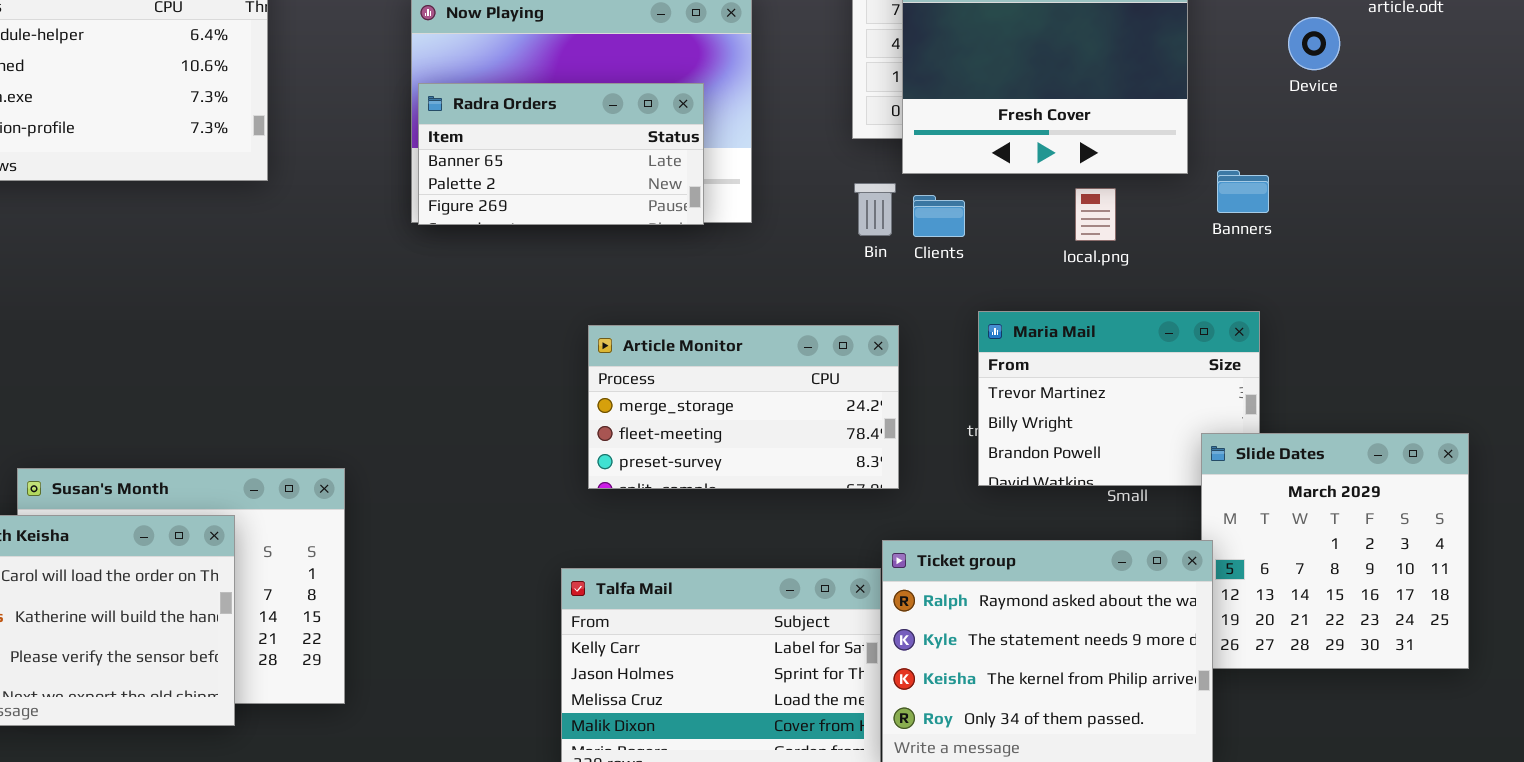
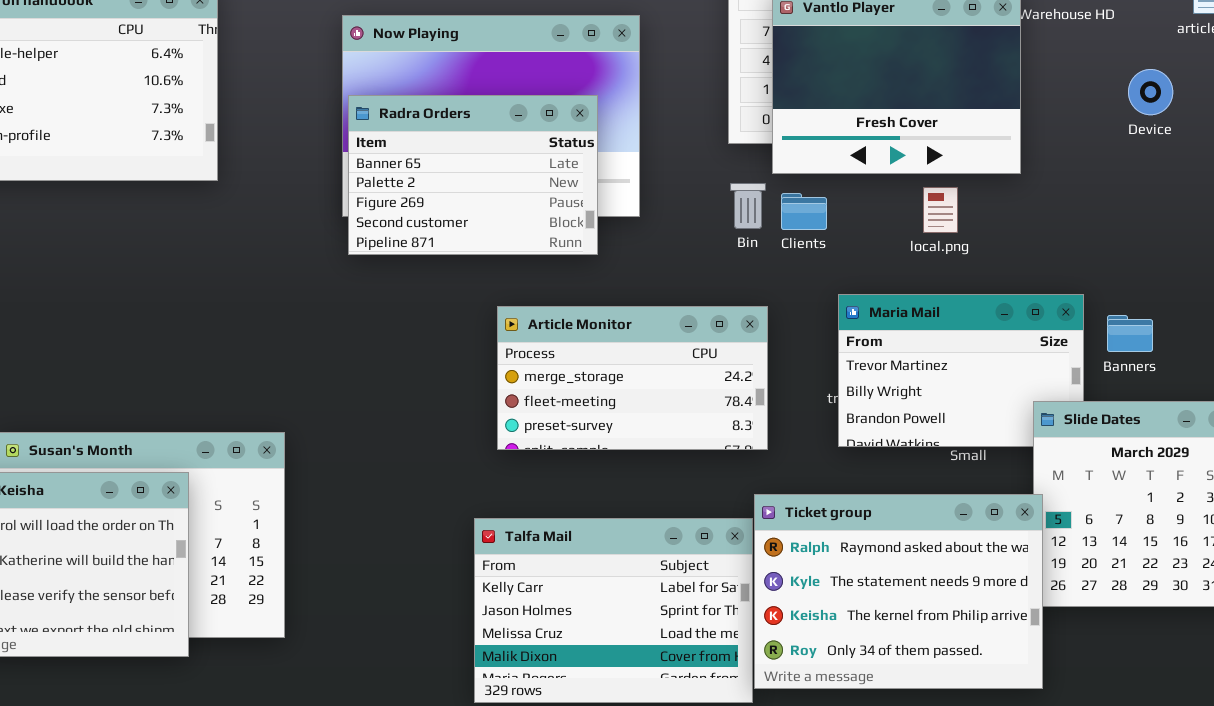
Device: [1288,17,1340,70] -> [1128,69,1173,115], moved
Radra Orders: [418,83,704,225] -> [348,95,598,255], resized
Banners: [1217,170,1269,213] -> [1107,315,1153,352], moved

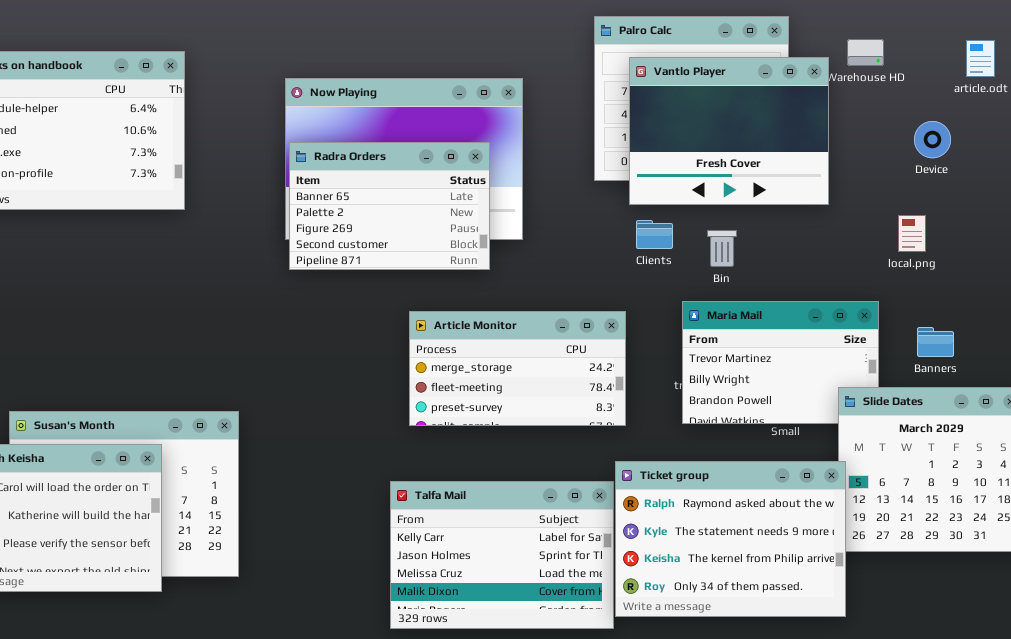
Bin: [730,183,766,229] -> [707,230,737,267], moved
local.png: [923,187,958,233] -> [898,215,926,252], moved
Banners: [1107,315,1153,352] -> [917,327,954,357], moved

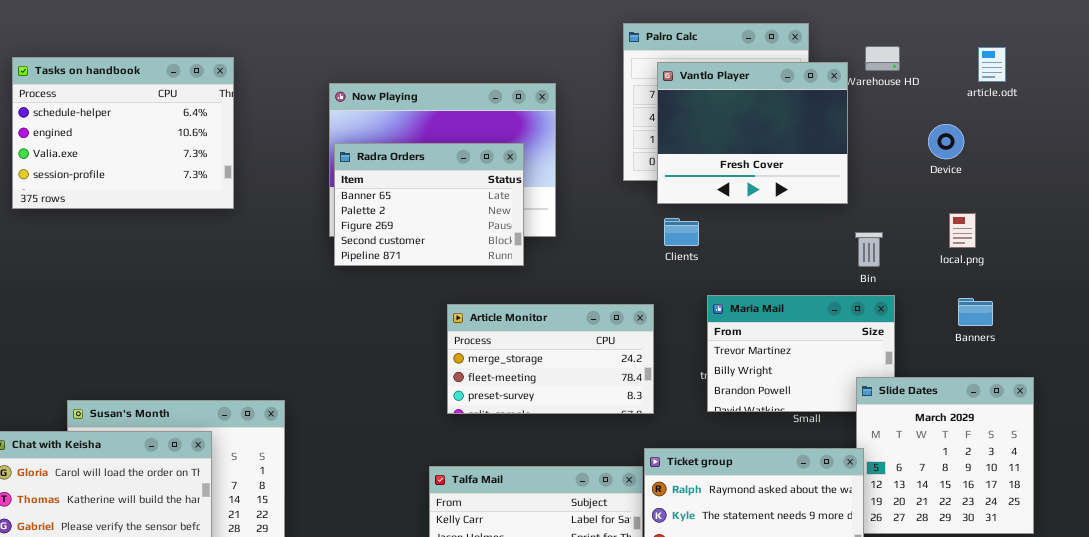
local.png: [898,215,926,252] -> [949,213,976,248], moved
Bin: [707,230,737,267] -> [855,232,883,267], moved
Banners: [917,327,954,357] -> [958,298,993,326], moved

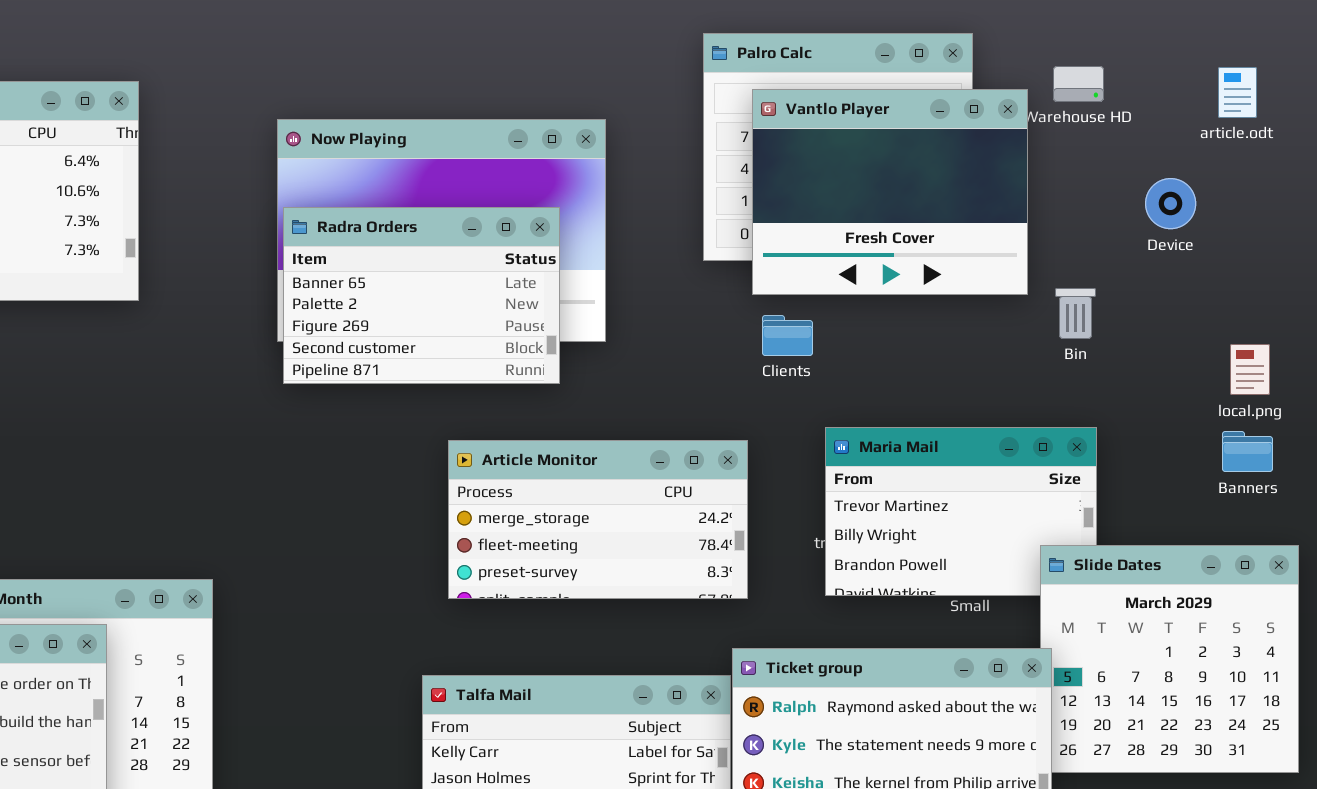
local.png: [949,213,976,248] -> [1230,344,1270,395], moved
Bin: [855,232,883,267] -> [1055,288,1096,339], moved
Banners: [958,298,993,326] -> [1222,431,1273,472], moved

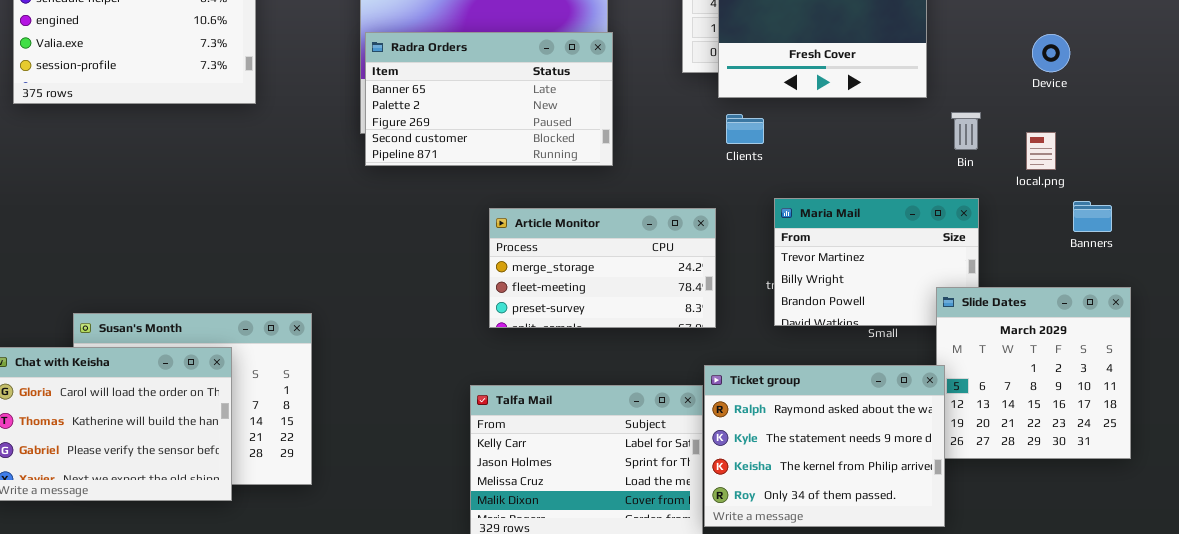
Device: [1145,178,1196,229] -> [1032,34,1070,72], moved
Radra Orders: [283,207,560,384] -> [365,32,613,166], resized
Bin: [1055,288,1096,339] -> [951,112,981,150], moved
local.png: [1230,344,1270,395] -> [1026,132,1056,170], moved

